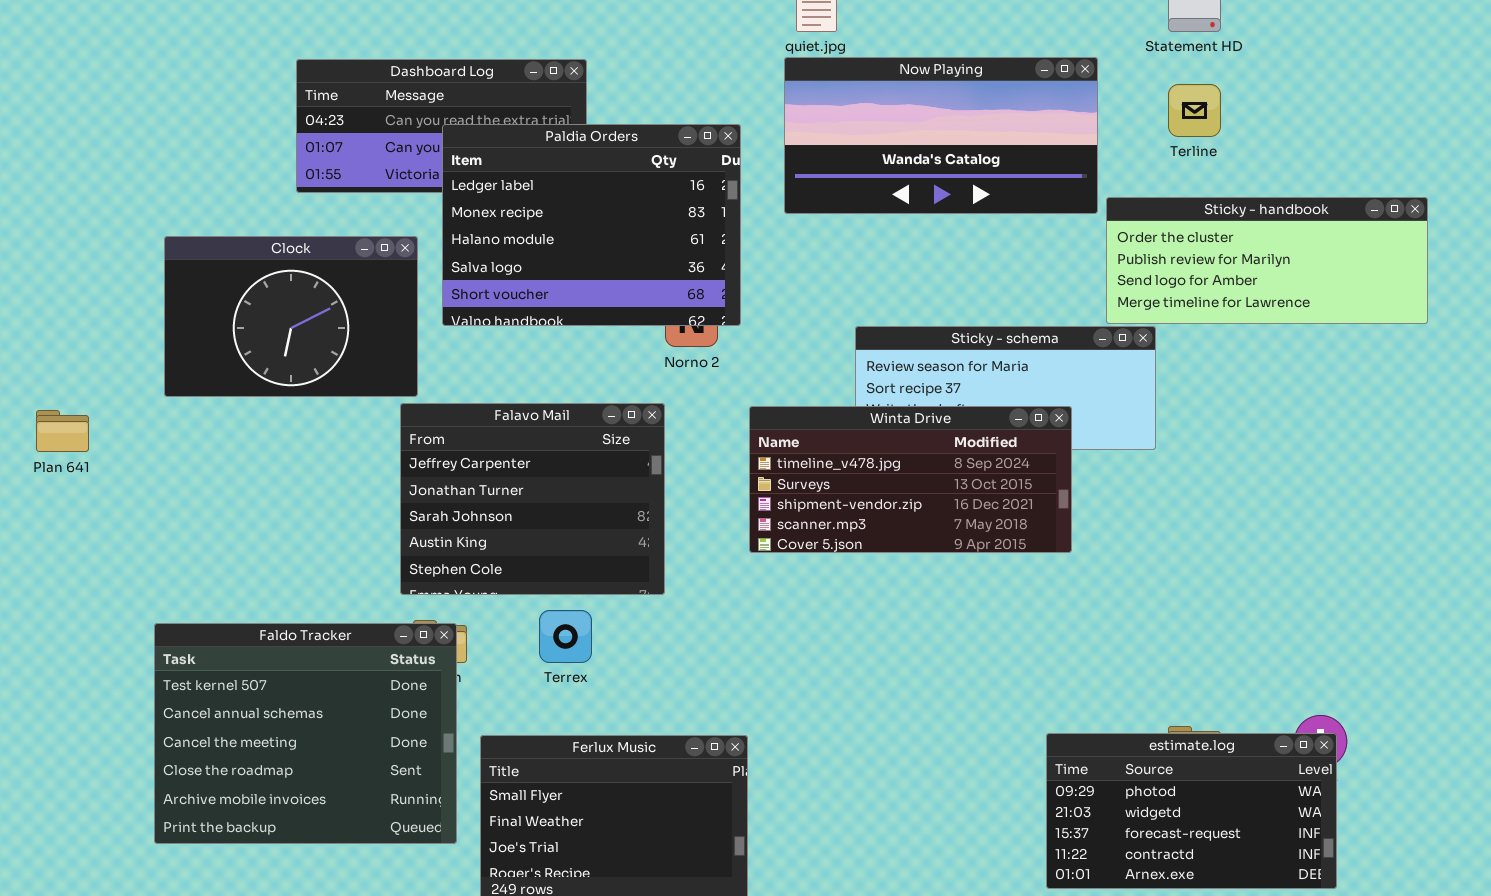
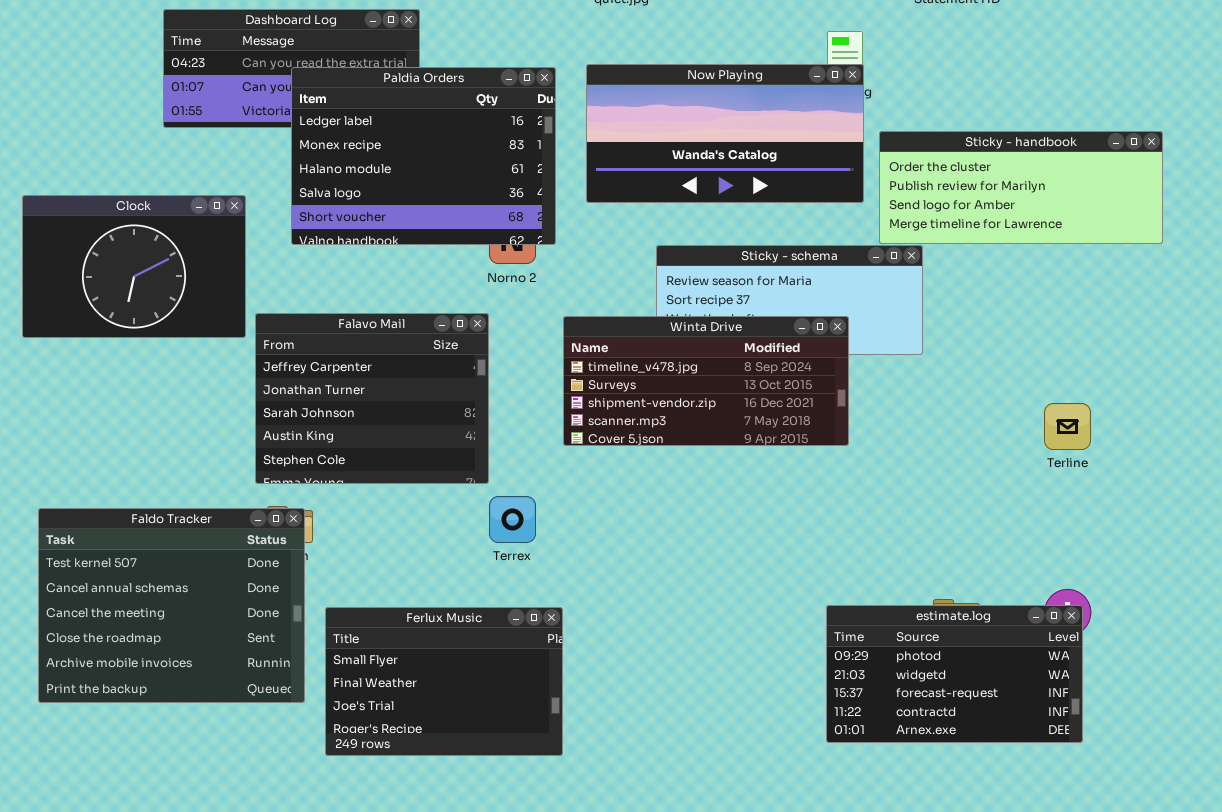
Now Playing: [784,57,1098,214] -> [586,64,864,203], moved
Terline: [1168,84,1221,137] -> [1044,403,1091,450], moved
Clock: [164,236,418,397] -> [22,195,246,338], moved
Terrex: [539,610,592,663] -> [489,496,536,543], moved

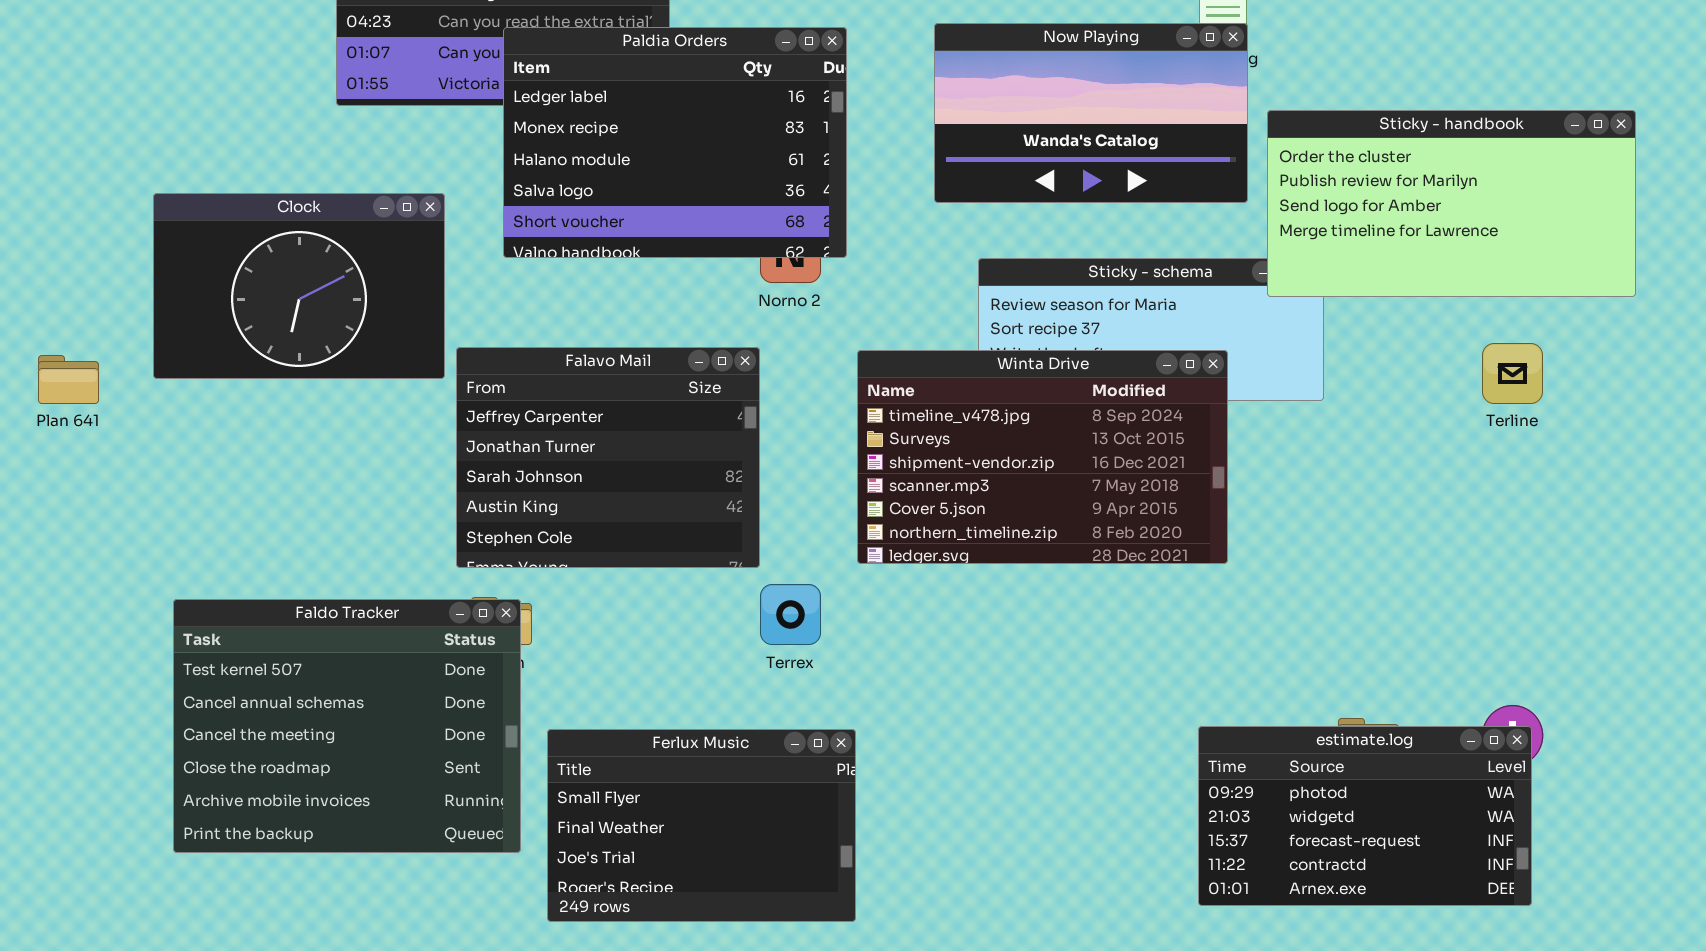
Now Playing: [586,64,864,203] -> [934,23,1248,203], resized
Sticky - handbook: [879,131,1163,244] -> [1267,110,1636,297], resized
Winta Drive: [563,316,849,446] -> [857,350,1228,564], resized
Terline: [1044,403,1091,450] -> [1482,343,1543,404], moved

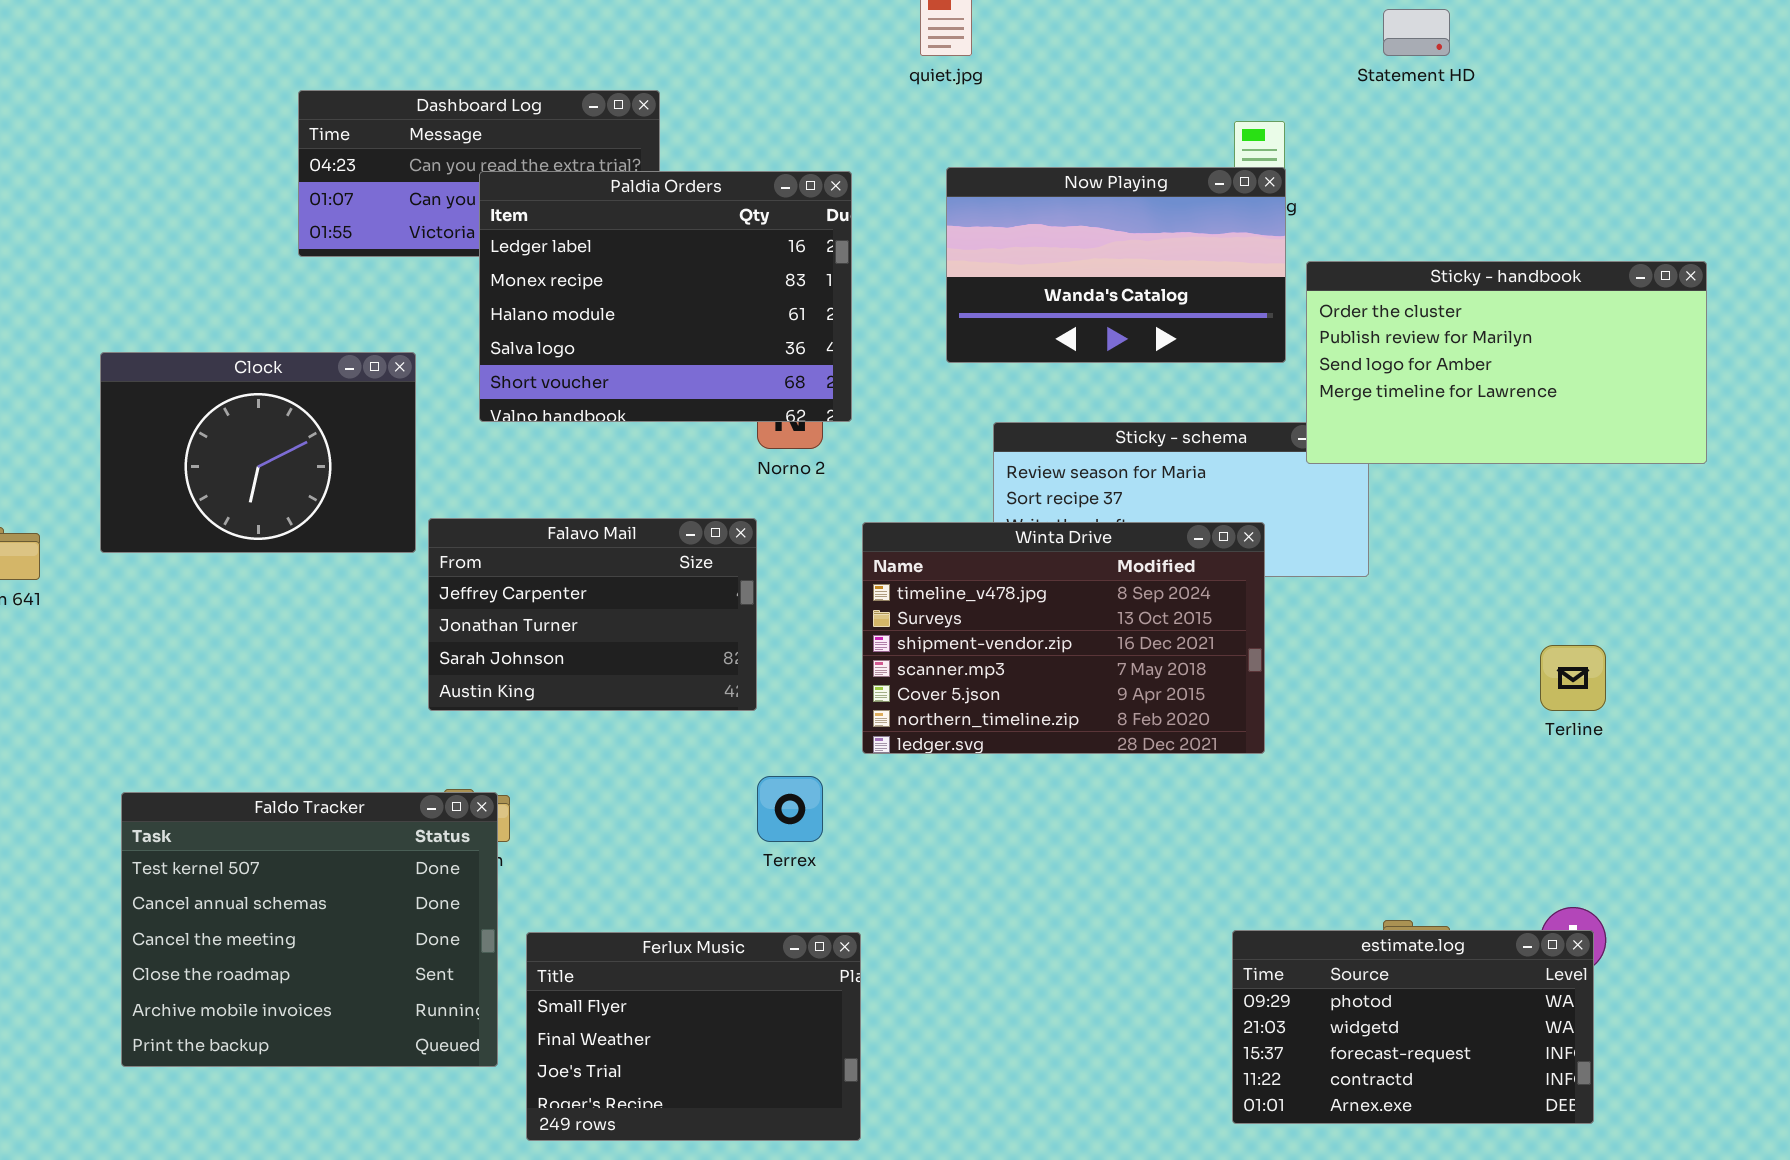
Terline: [1482,343,1543,404] -> [1540,645,1606,711], moved
Falavo Mail: [456,347,760,568] -> [428,518,757,711], resized

